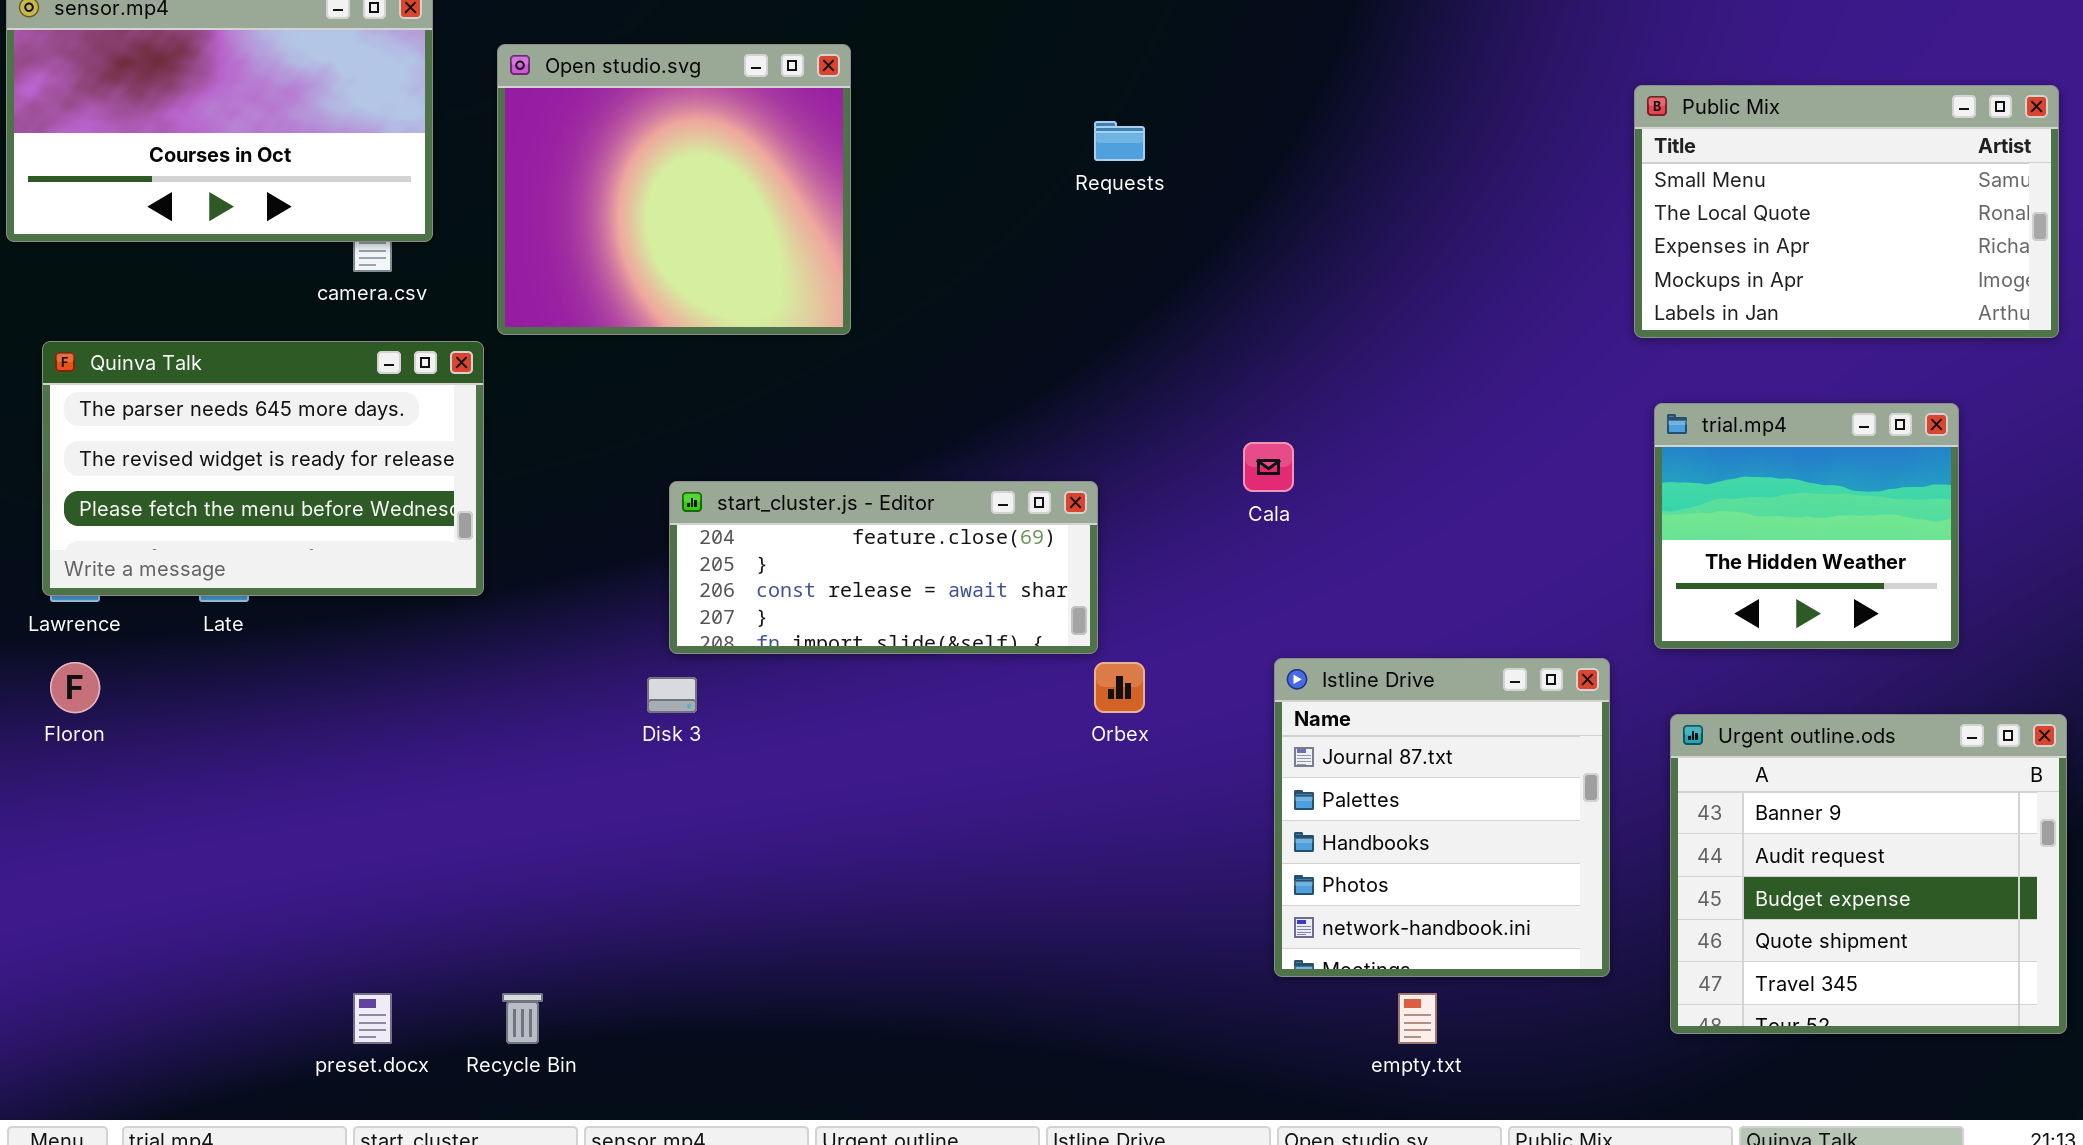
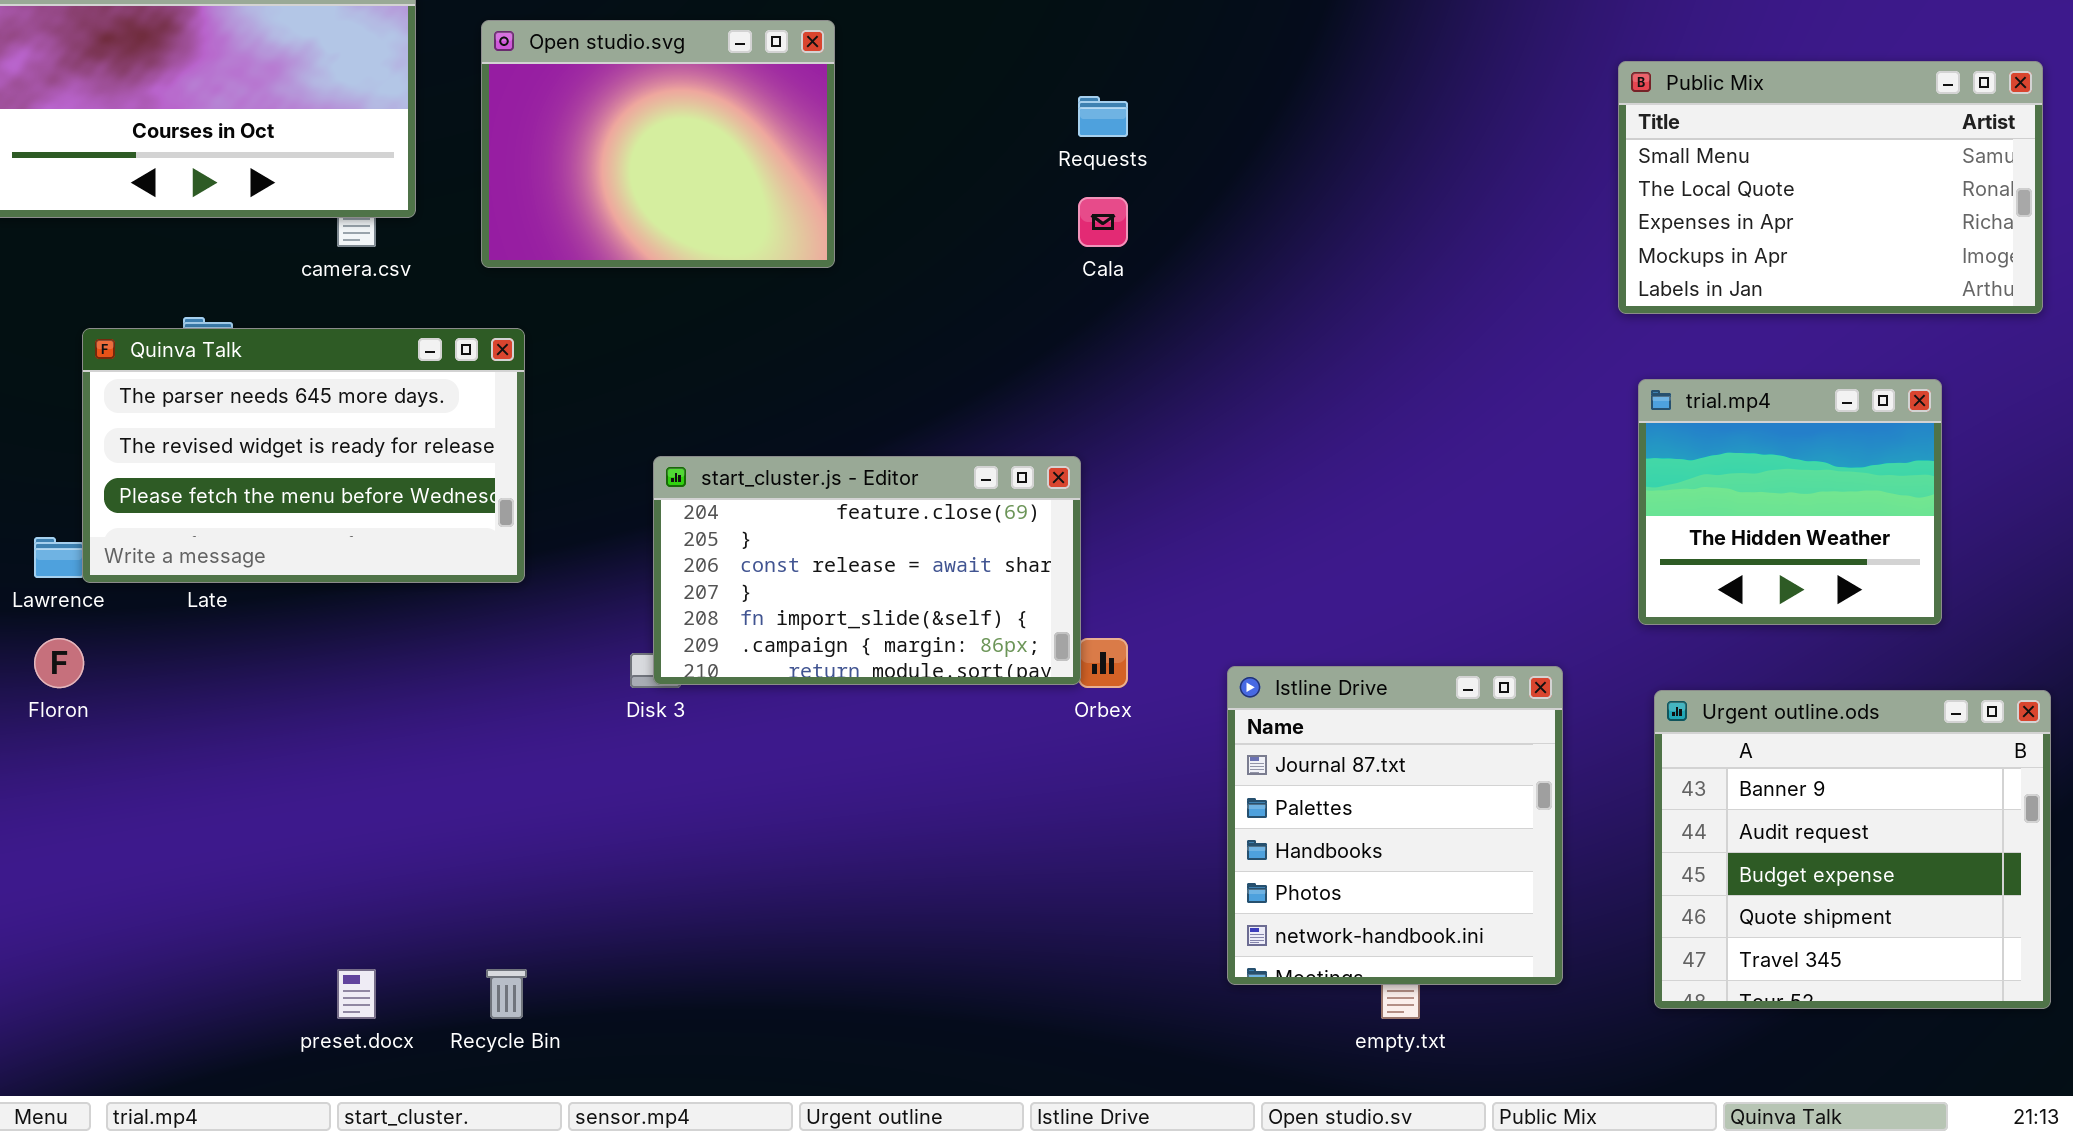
Open studio.svg: [497,44,851,335] -> [481,20,835,268], resized
Quinva Talk: [42,341,484,596] -> [82,328,525,583], moved
Cala: [1243,442,1294,492] -> [1078,197,1128,247], moved
start_cluster.js - Editor: [669,481,1098,654] -> [653,456,1081,685], resized
Istline Drive: [1274,658,1610,977] -> [1227,666,1563,985], moved

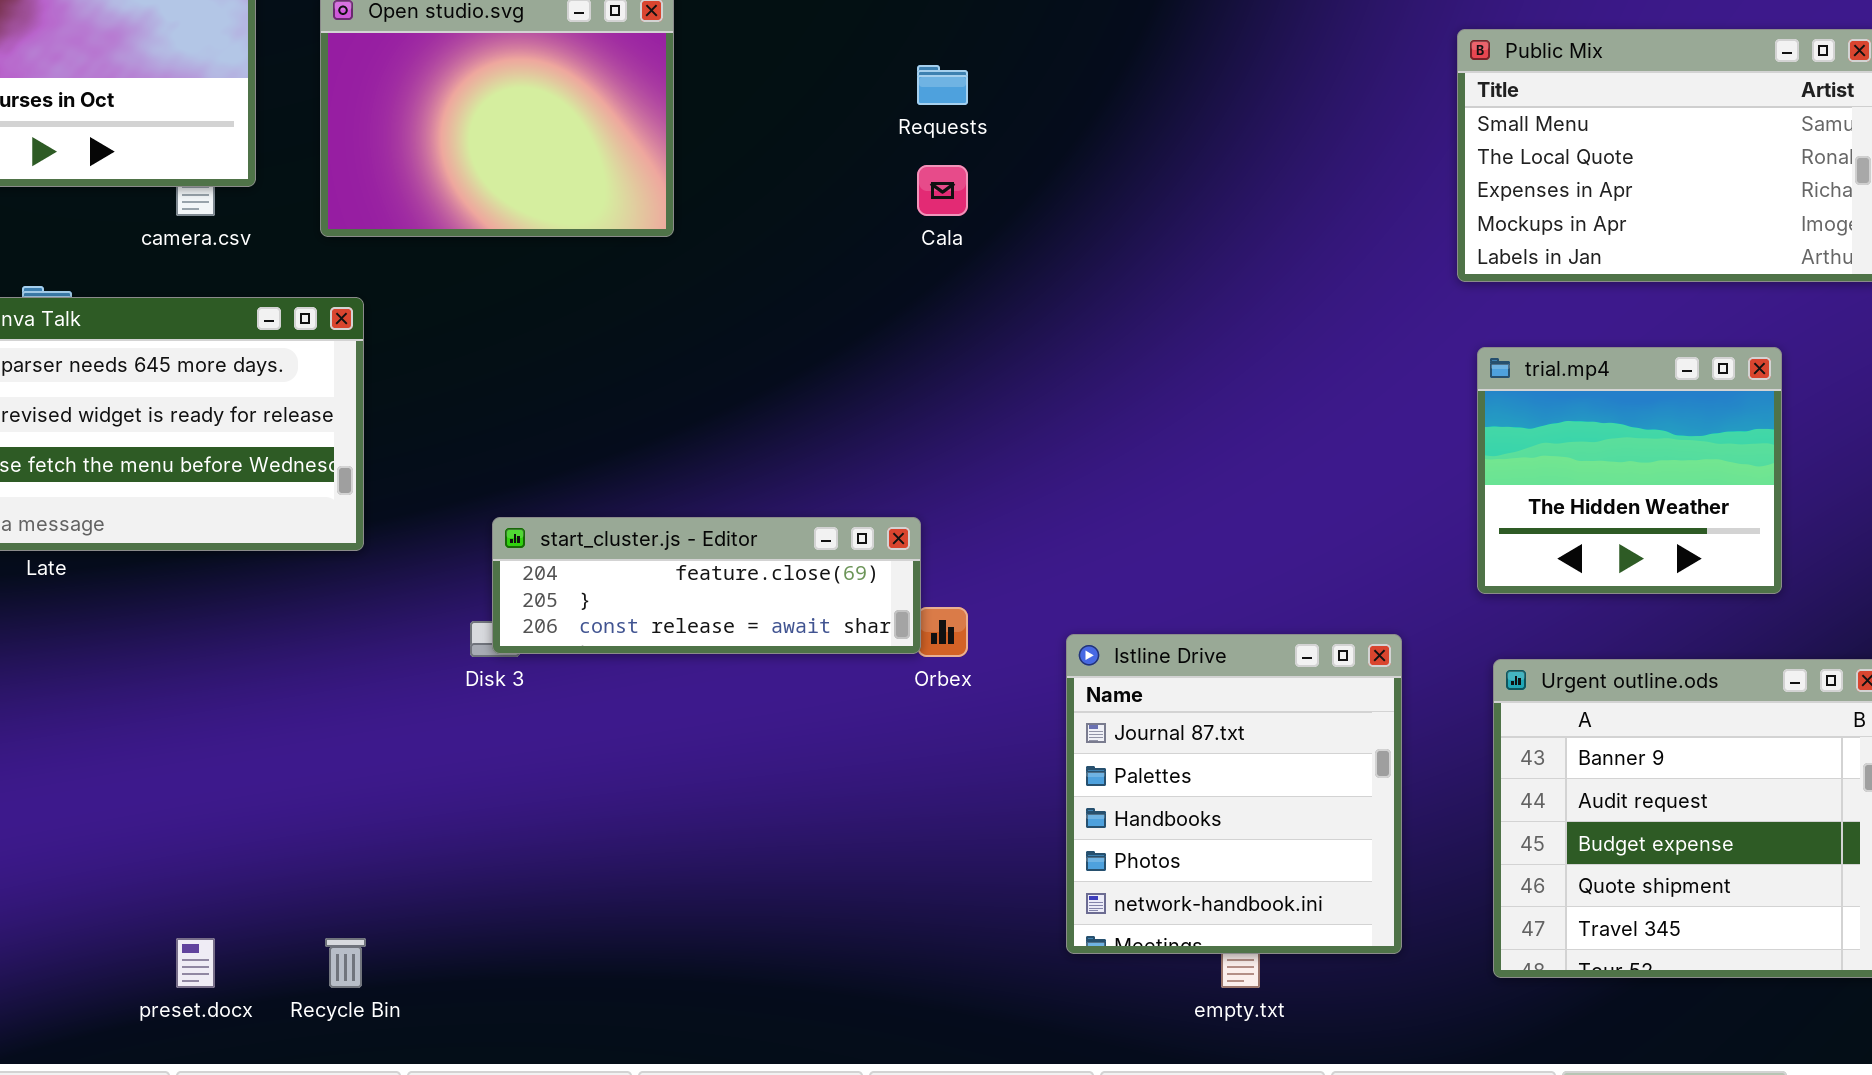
start_cluster.js - Editor: [653,456,1081,685] -> [492,517,921,654], resized

